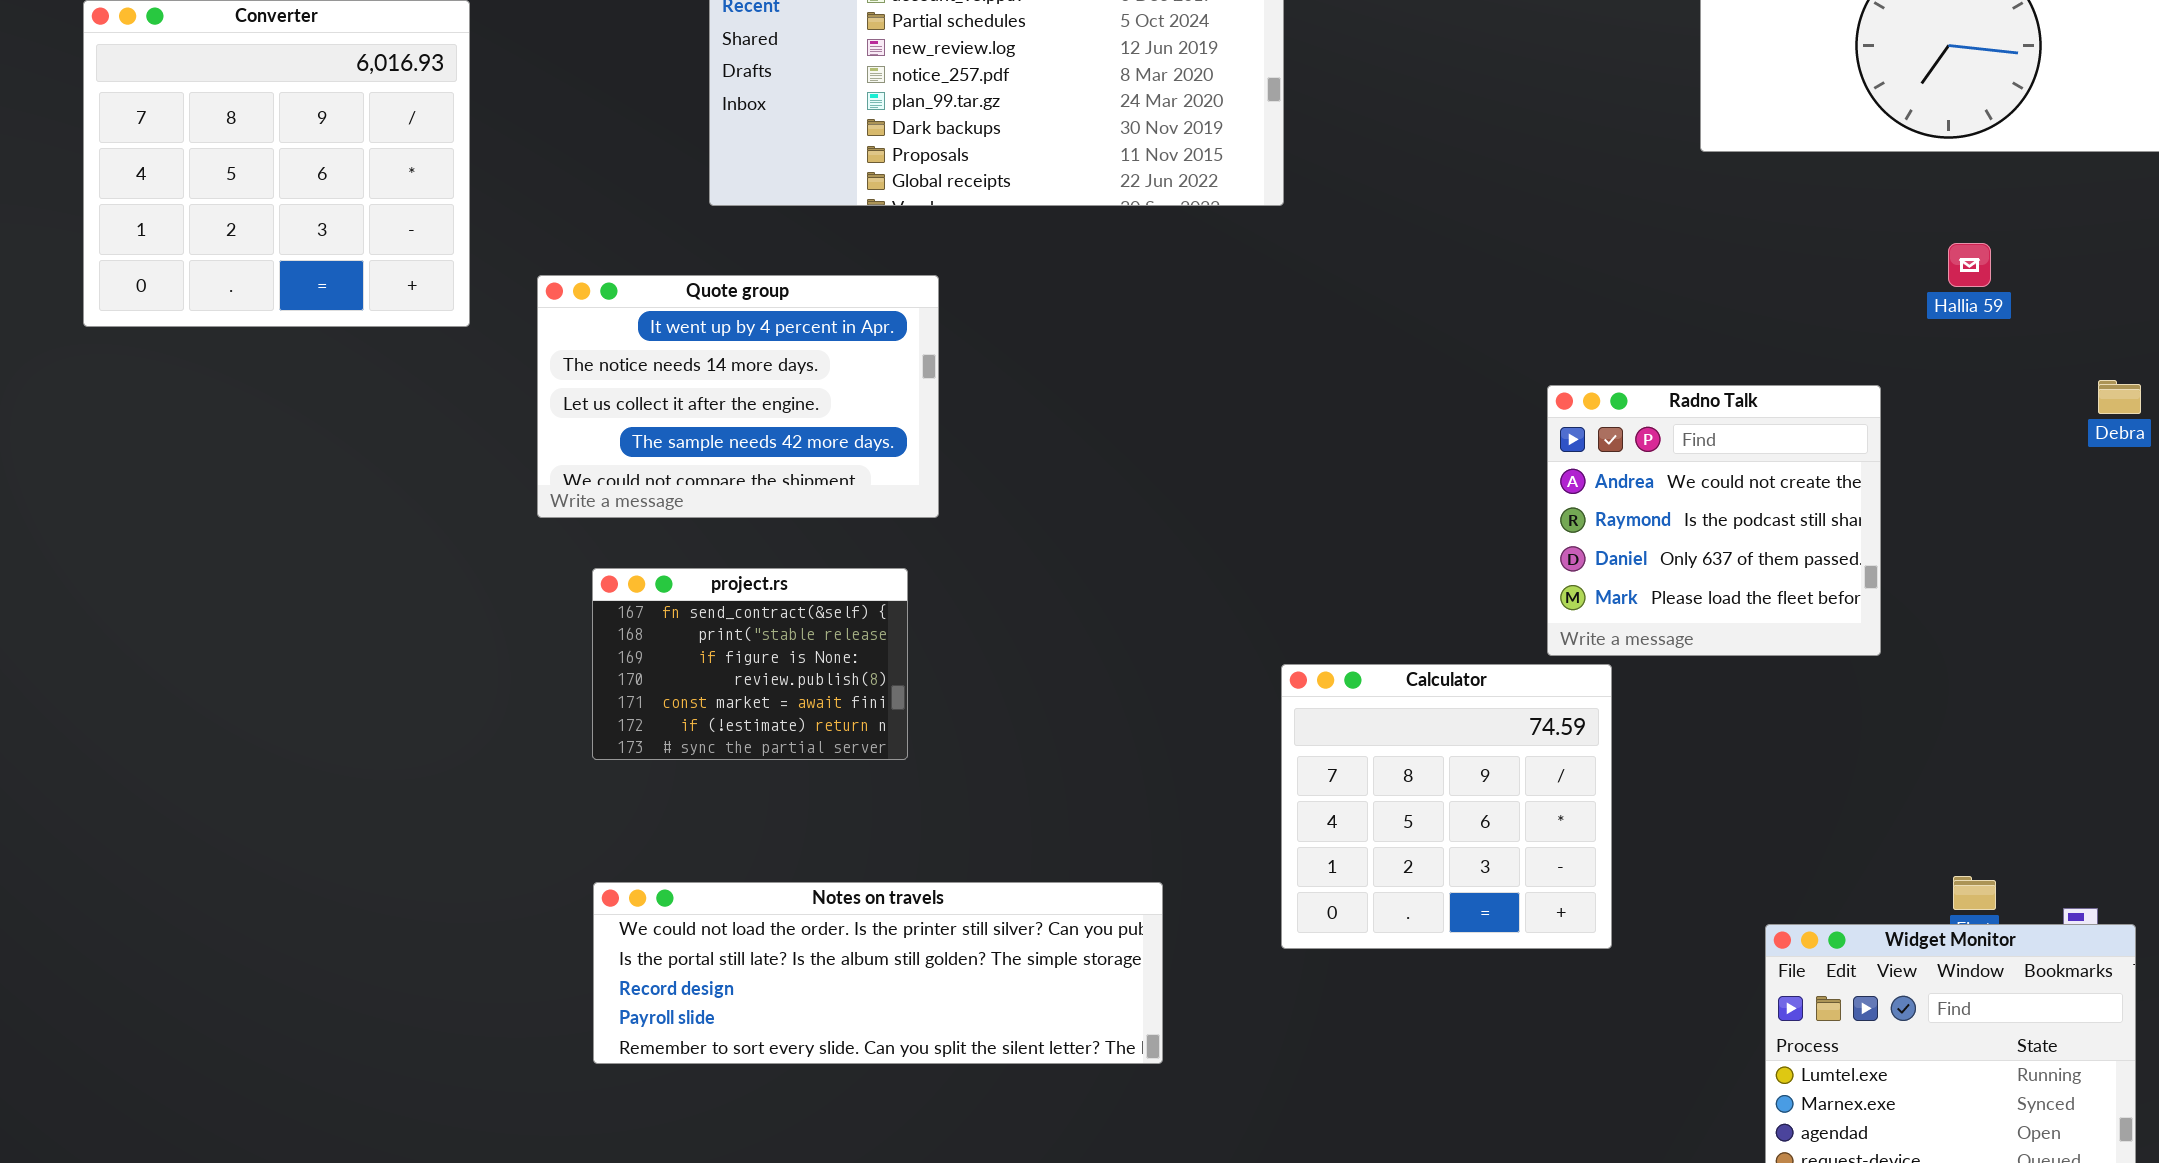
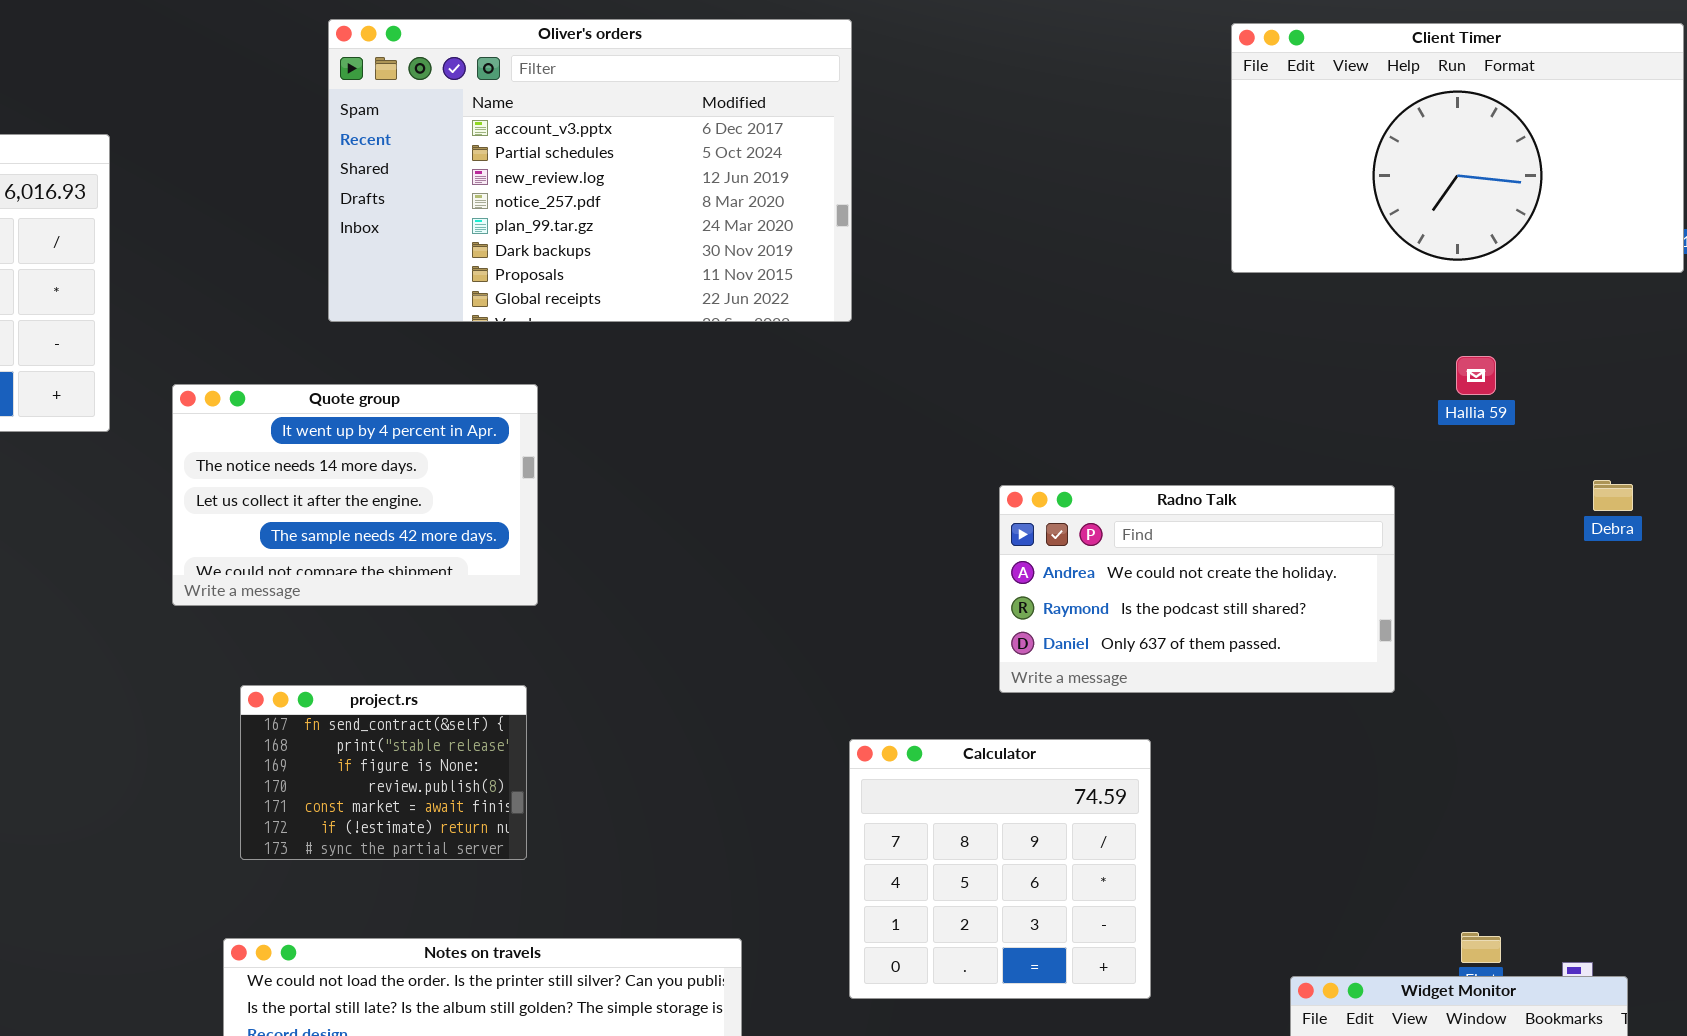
Radno Talk: [1547,385,1881,656] -> [999,485,1395,693], resized
project.rs: [592,568,908,760] -> [240,685,527,860], moved

